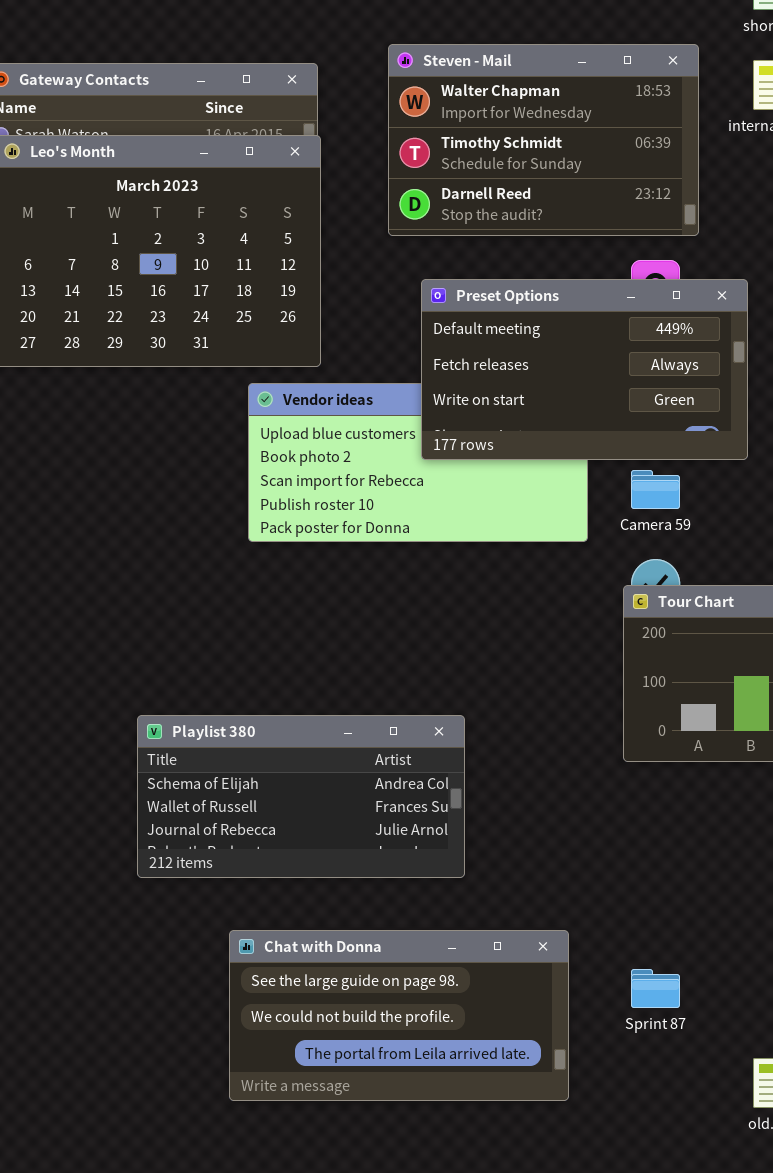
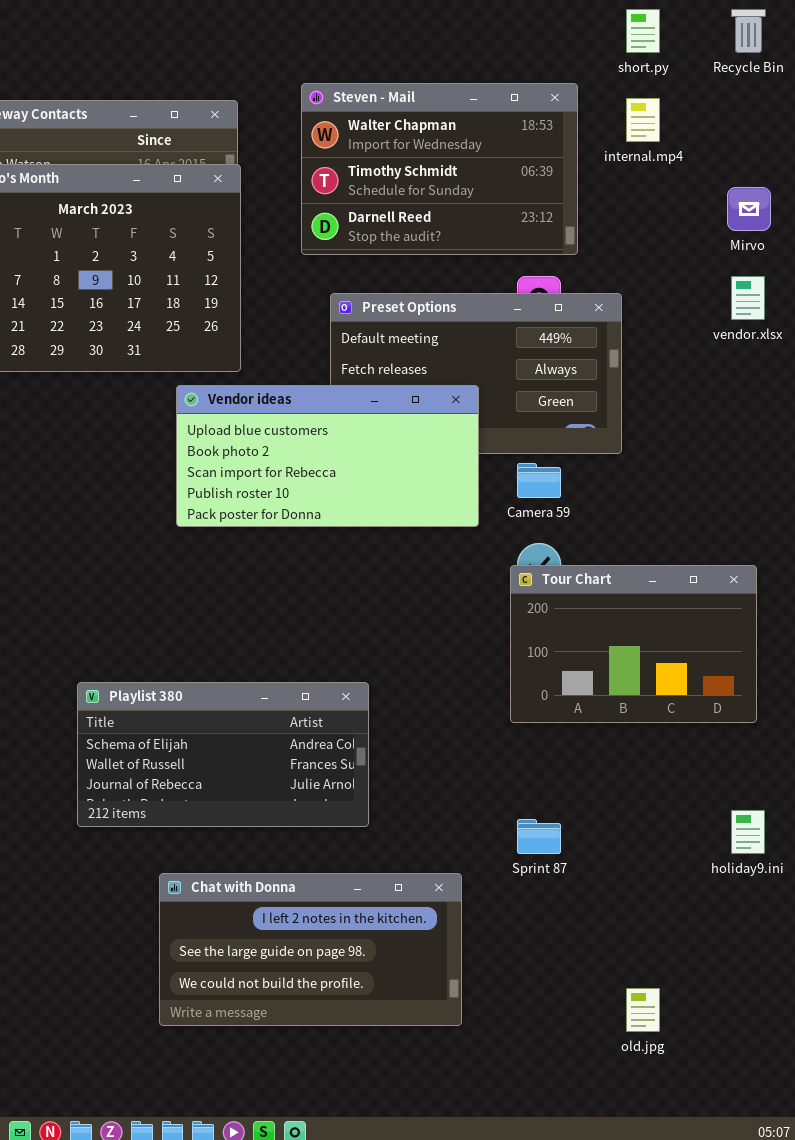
Vendor ideas: [248,383,588,542] -> [176,385,479,527], raised
Chat with Donna: [229,930,569,1101] -> [159,873,462,1026], scrolled up 1 row
Sprint 87: [631,969,680,1008] -> [517,819,561,854], moved

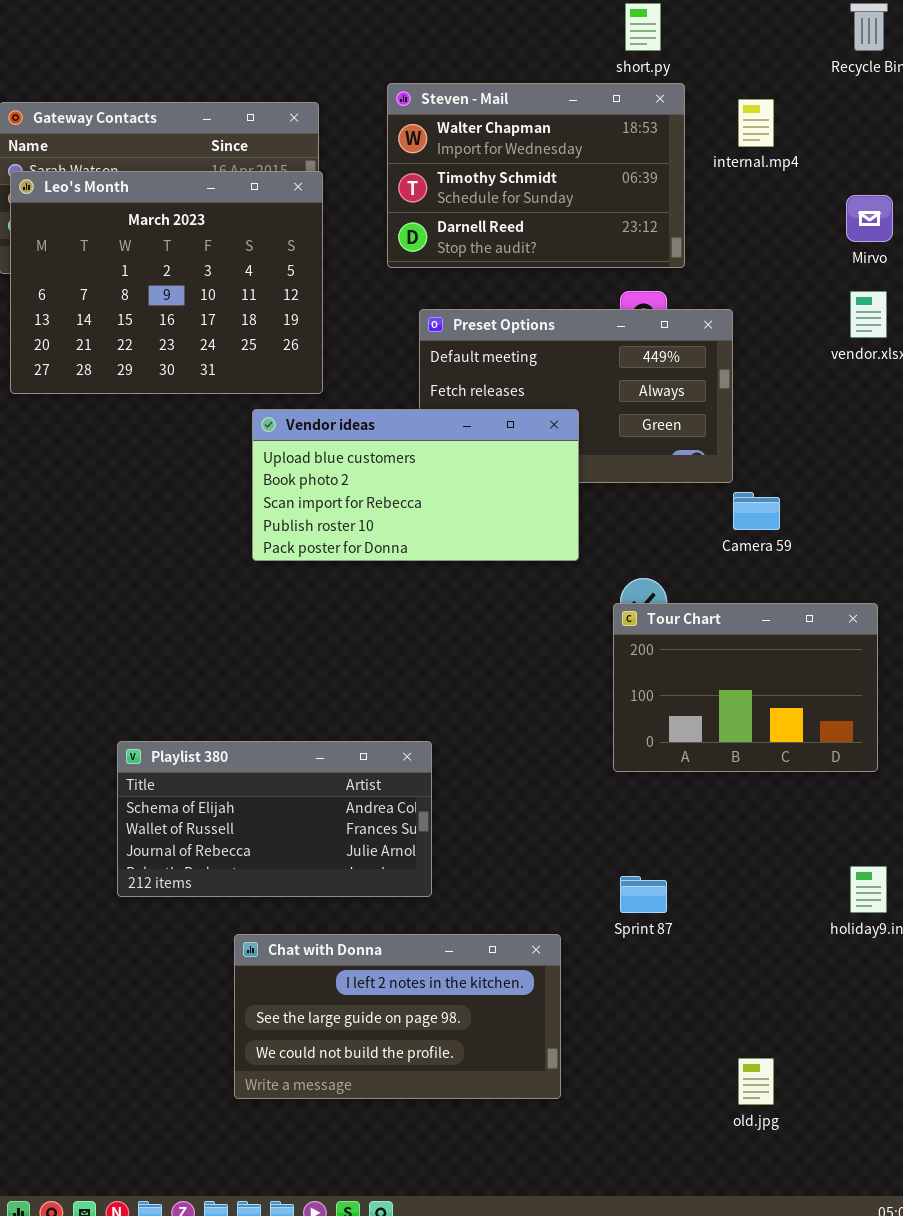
short.py: [626,9,660,53] -> [625,3,661,51], moved
Camera 59: [517,463,561,498] -> [733,492,780,530], moved
Playlist 380: [77,682,369,827] -> [117,741,432,897], moved

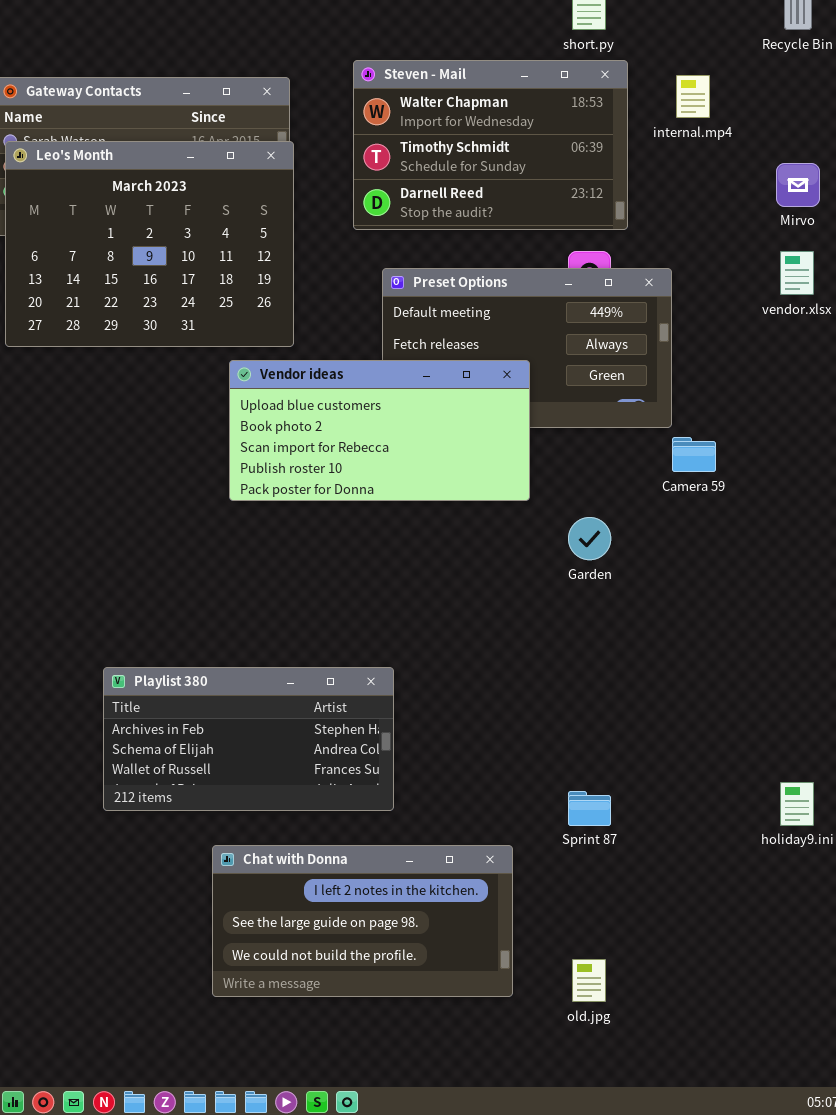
Tour Chart: [613,603,878,772] -> none, closed
Playlist 380: [117,741,432,897] -> [103,667,394,811], scrolled up 1 row
old.jpg: [738,1058,774,1105] -> [572,959,606,1002], moved

